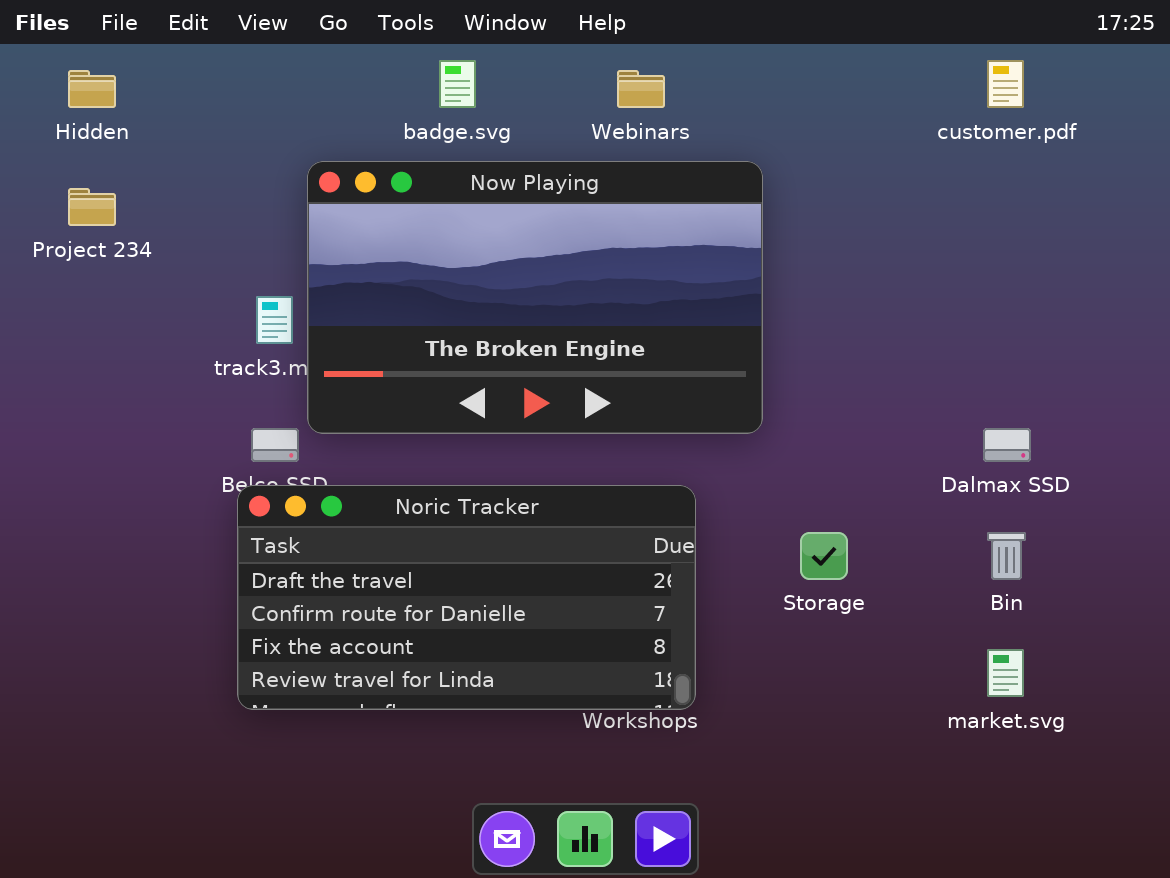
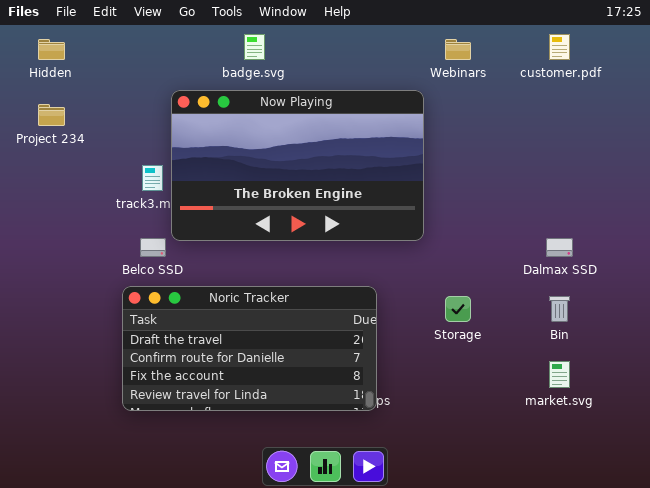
Webinars: [617,70,665,108] -> [445,39,471,60], moved
Noric Tracker: [237,485,696,710] -> [122,286,377,411], moved

